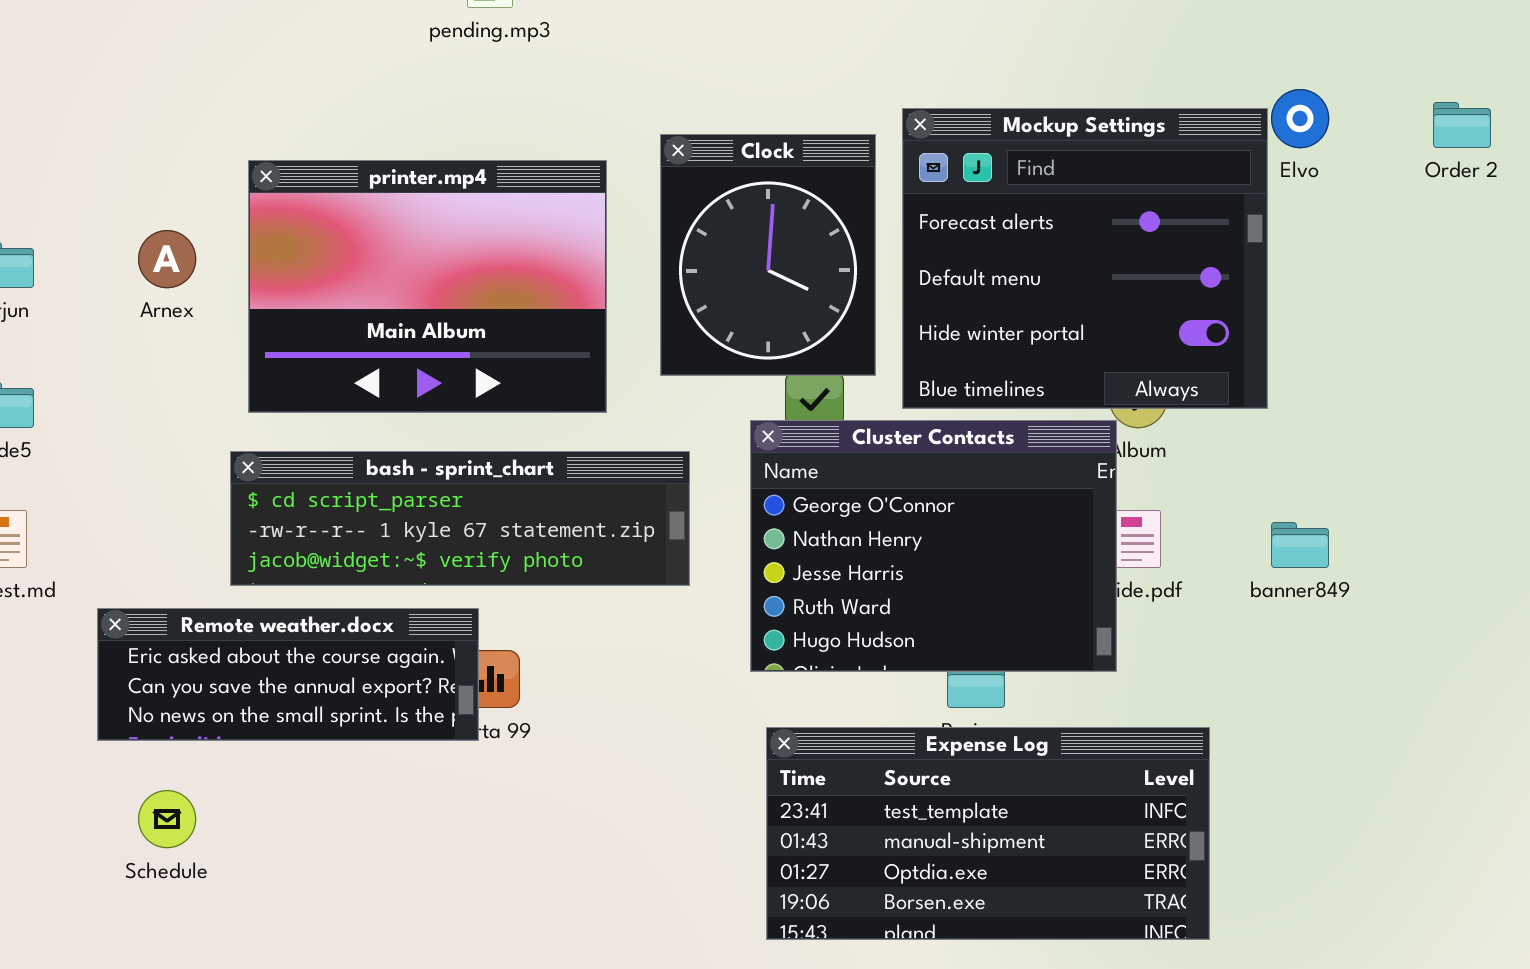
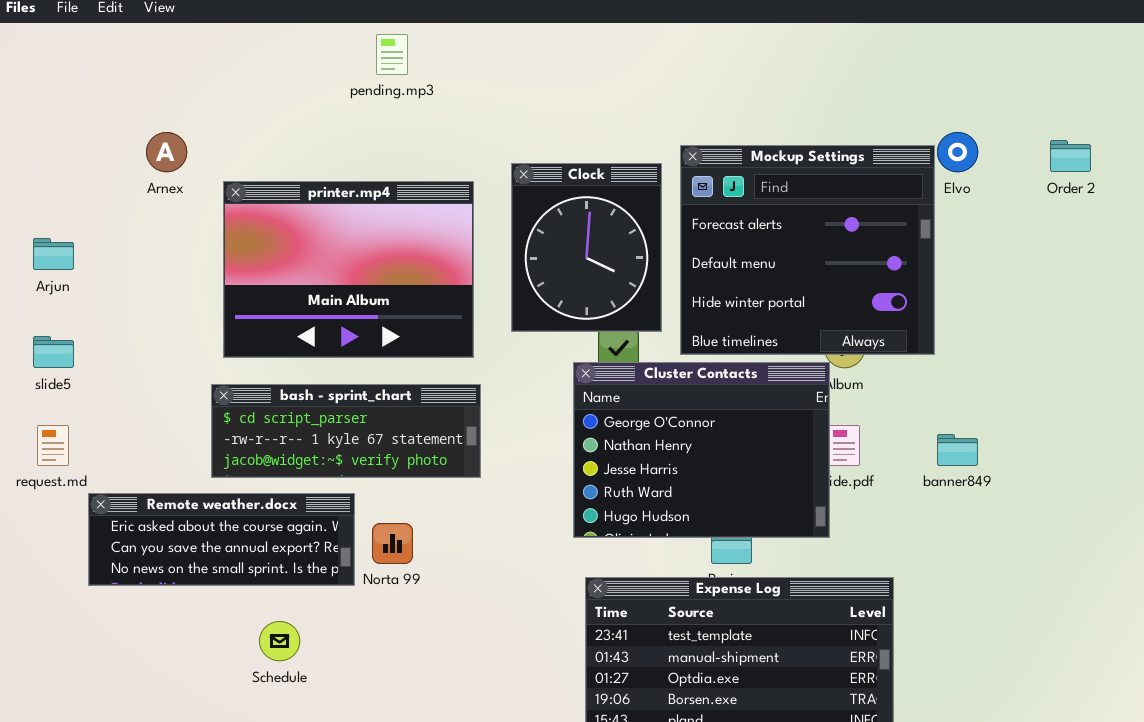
Arnex: [138,230,196,288] -> [146,132,187,172], moved
bash - sprint_chart: [230,451,690,586] -> [211,384,481,478], resized
Remote weather.docx: [97,608,479,741] -> [88,493,355,586], moved
Schedule: [138,790,196,848] -> [259,621,300,661], moved

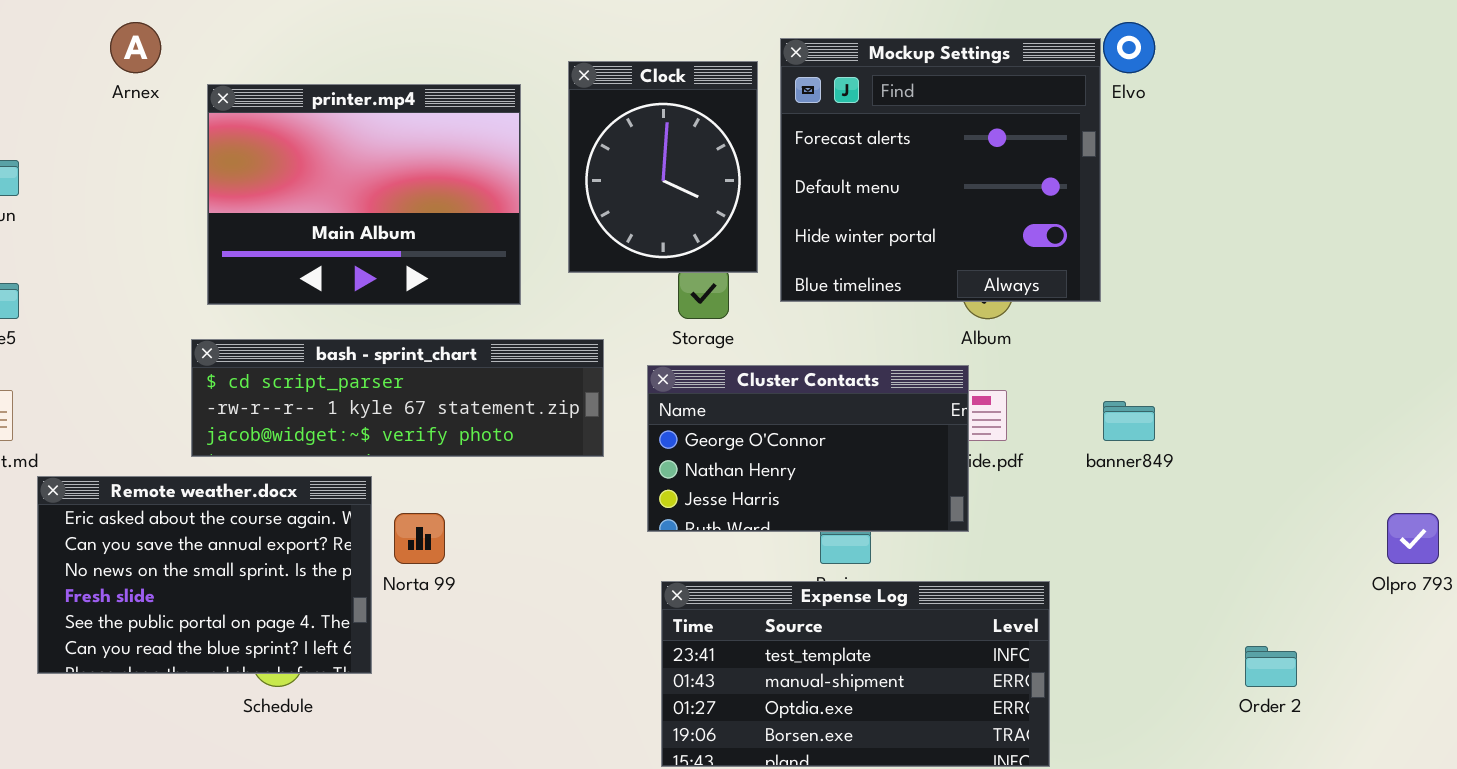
Order 2: [1050,140,1091,172] -> [1245,646,1297,687], moved
Cluster Contacts: [573,362,830,538] -> [647,365,969,532], resized
bash - sprint_chart: [211,384,481,478] -> [191,339,604,457], resized
Remote weather.docx: [88,493,355,586] -> [37,476,372,674], resized

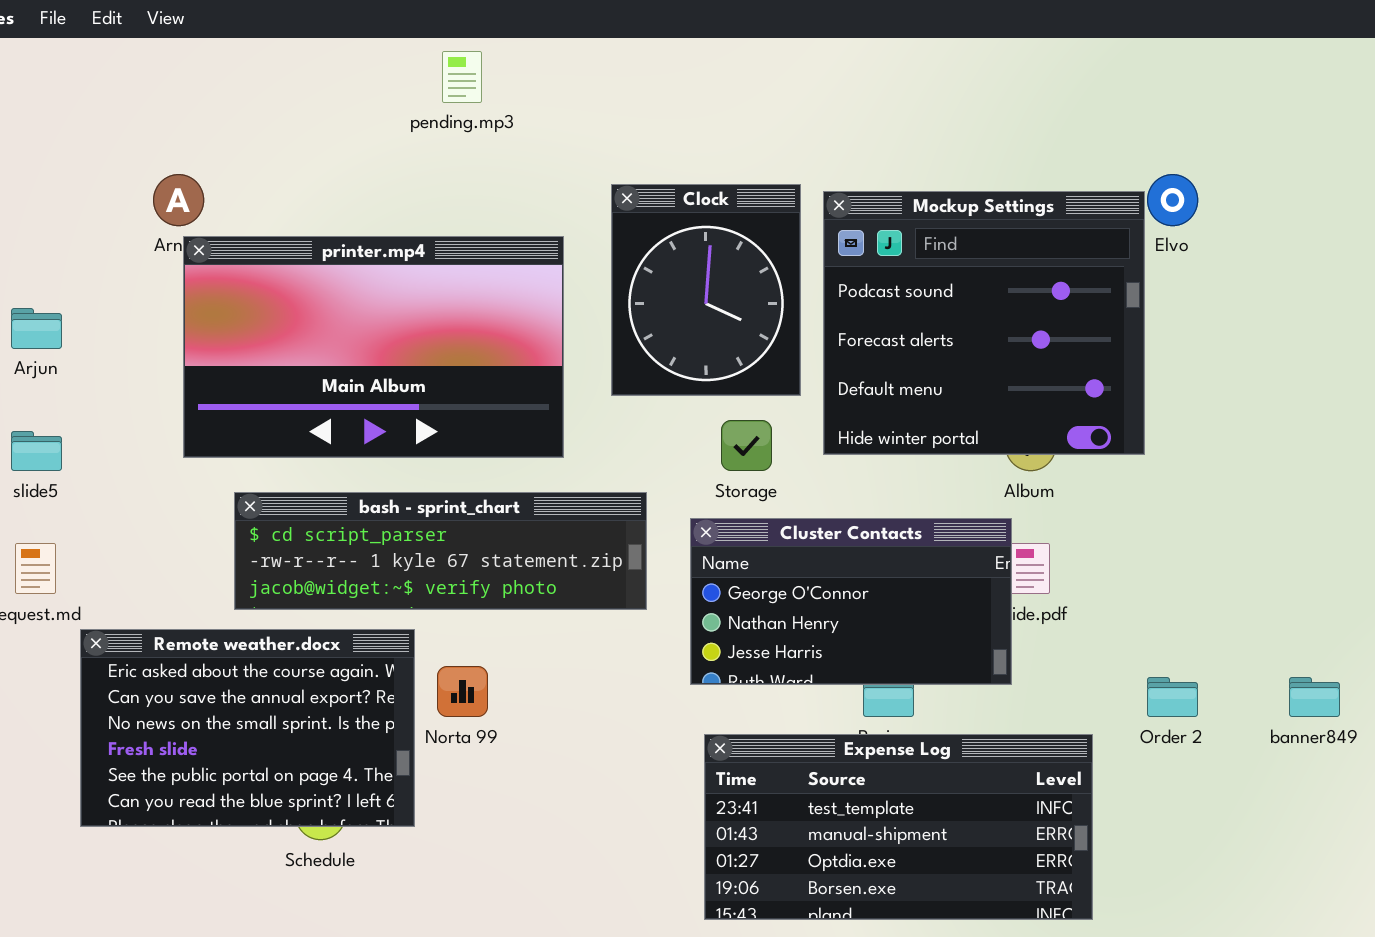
Mockup Settings: [780,38,1101,302] -> [823,191,1145,455], scrolled up 1 row
Clock: [568,61,758,273] -> [611,184,801,396], moved
printer.mp4: [207,84,521,305] -> [183,236,564,458], resized
banner849: [1103,401,1155,441] -> [1289,677,1340,717], moved
Order 2: [1245,646,1297,687] -> [1147,677,1198,717], moved

